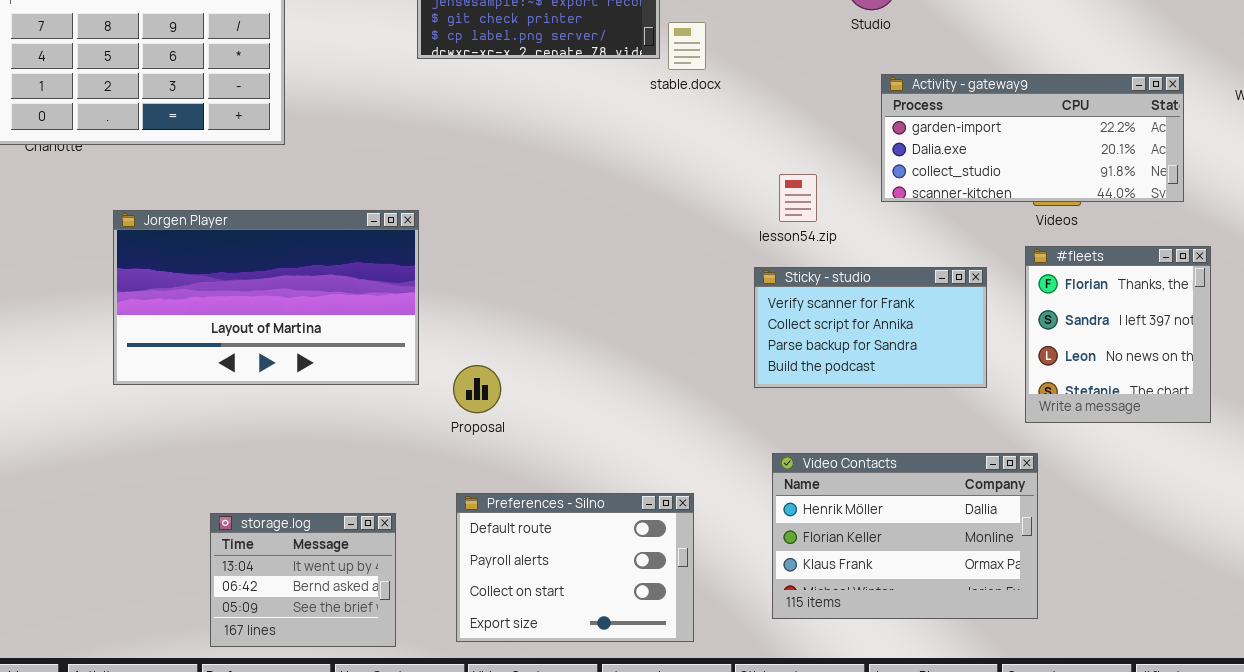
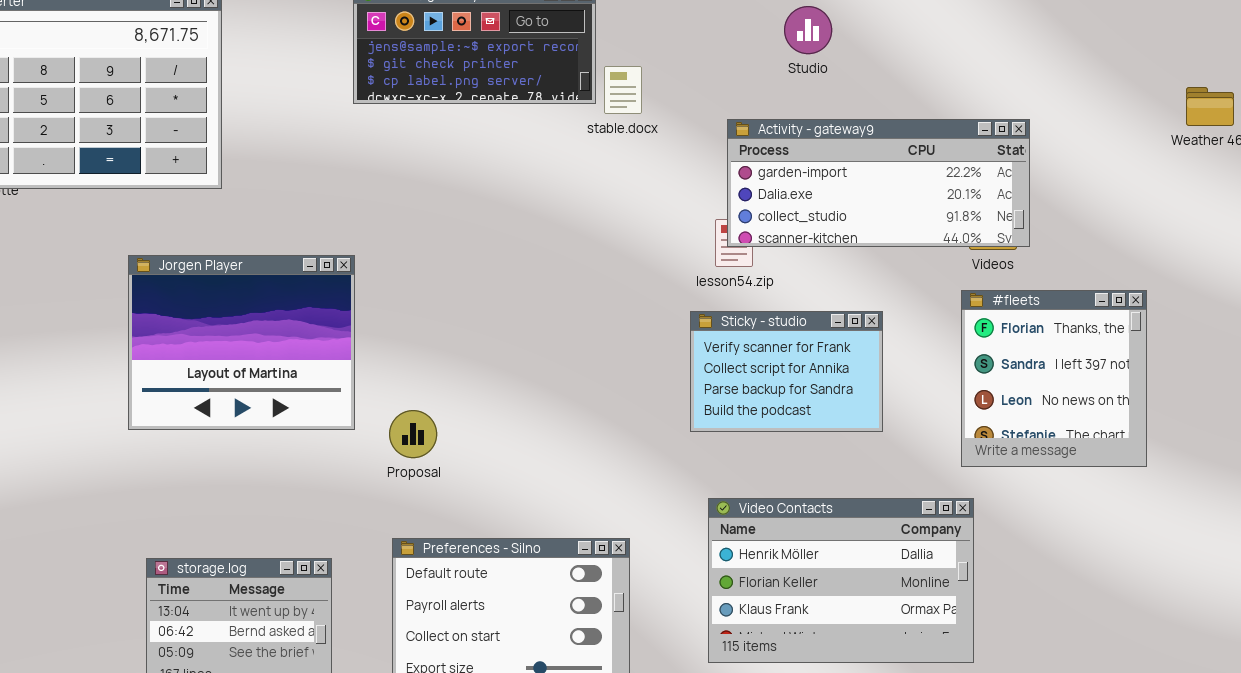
Activity - gateway9: [881,74,1184,202] -> [727,119,1030,247], moved
Jorgen Player: [113,210,419,385] -> [128,255,355,430], resized
Sticky - studio: [754,267,987,388] -> [690,311,883,432], resized

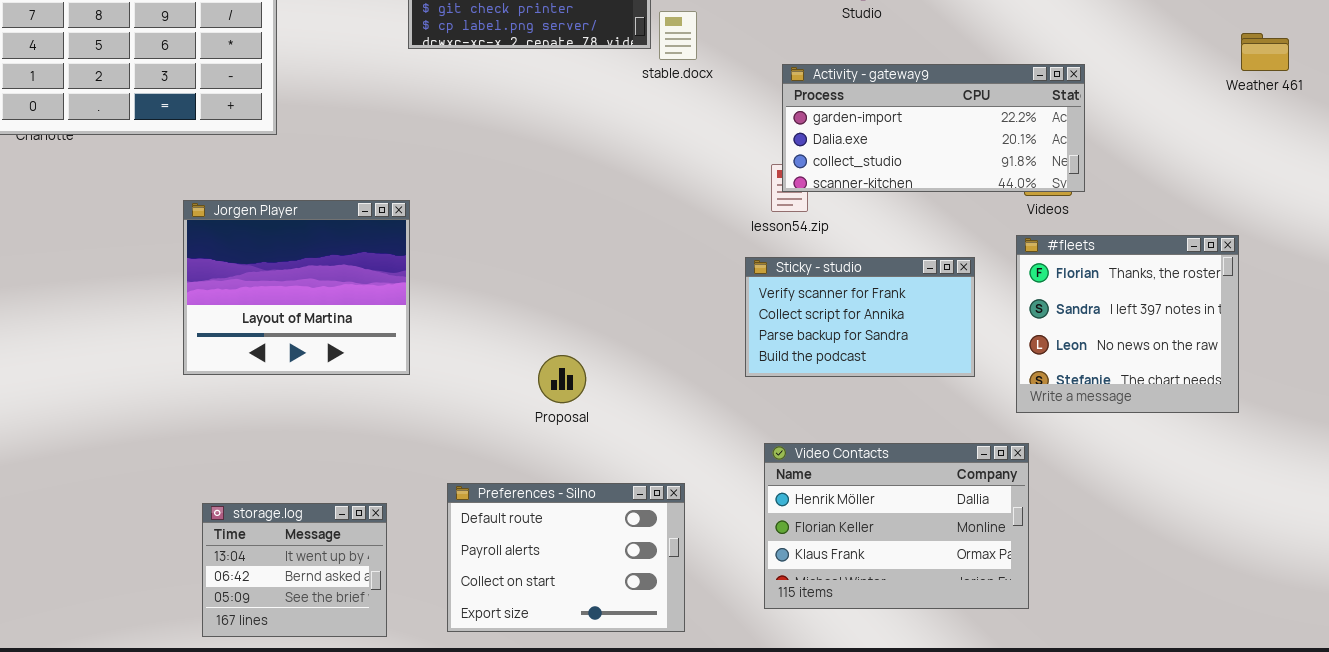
#fleets: [961,290,1147,467] -> [1016,235,1239,413], resized
Sticky - studio: [690,311,883,432] -> [745,257,975,377], resized
Proposal: [389,410,437,458] -> [538,355,586,403], moved

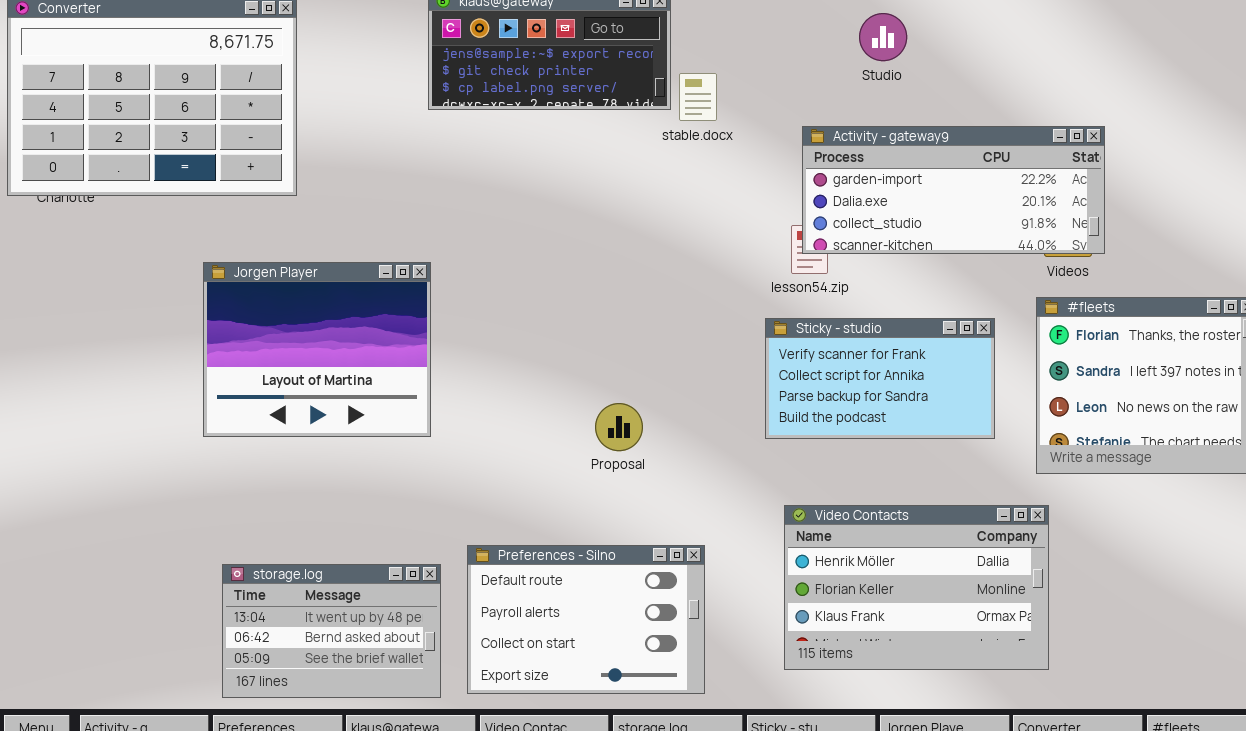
Proposal: [538,355,586,403] -> [595,403,643,451], moved
storage.log: [202,503,387,637] -> [222,564,441,698], resized

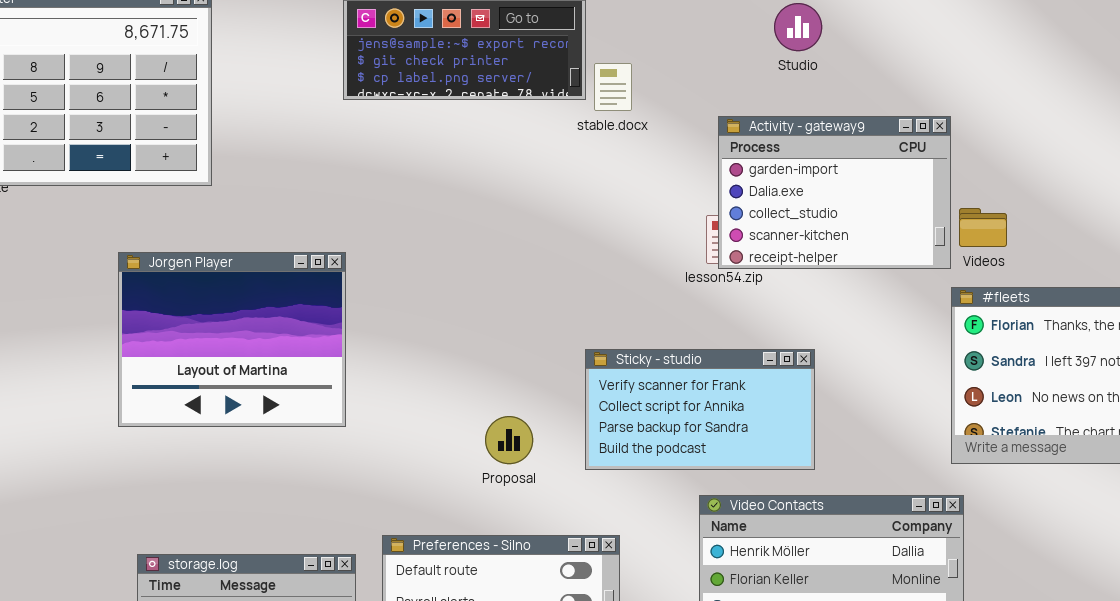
Activity - gateway9: [802,126,1105,254] -> [718,116,951,269], resized
Sticky - studio: [765,318,995,439] -> [585,349,815,470], moved
Proposal: [595,403,643,451] -> [485,416,533,464], moved

